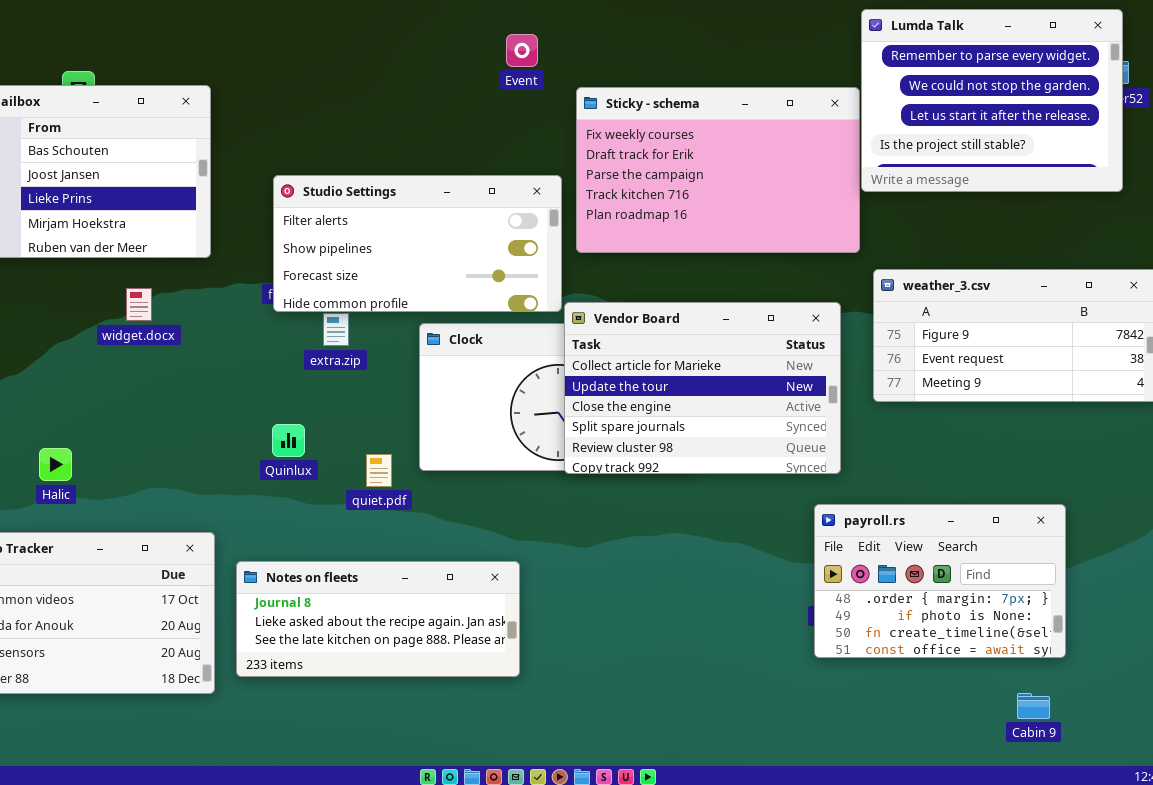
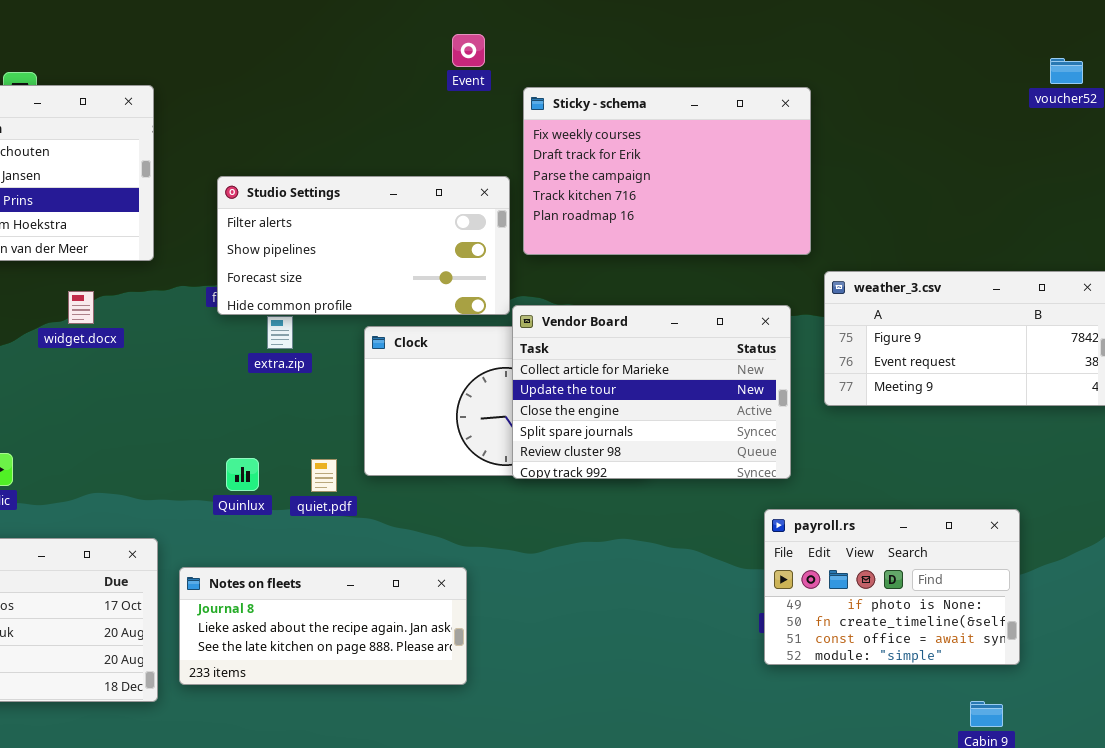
Lumda Talk: [861,9,1123,192] -> none, closed
Quinlux: [272,424,305,457] -> [226,458,259,491], moved
payroll.rs: [814,504,1066,658] -> [764,509,1020,665], scrolled down 1 row

